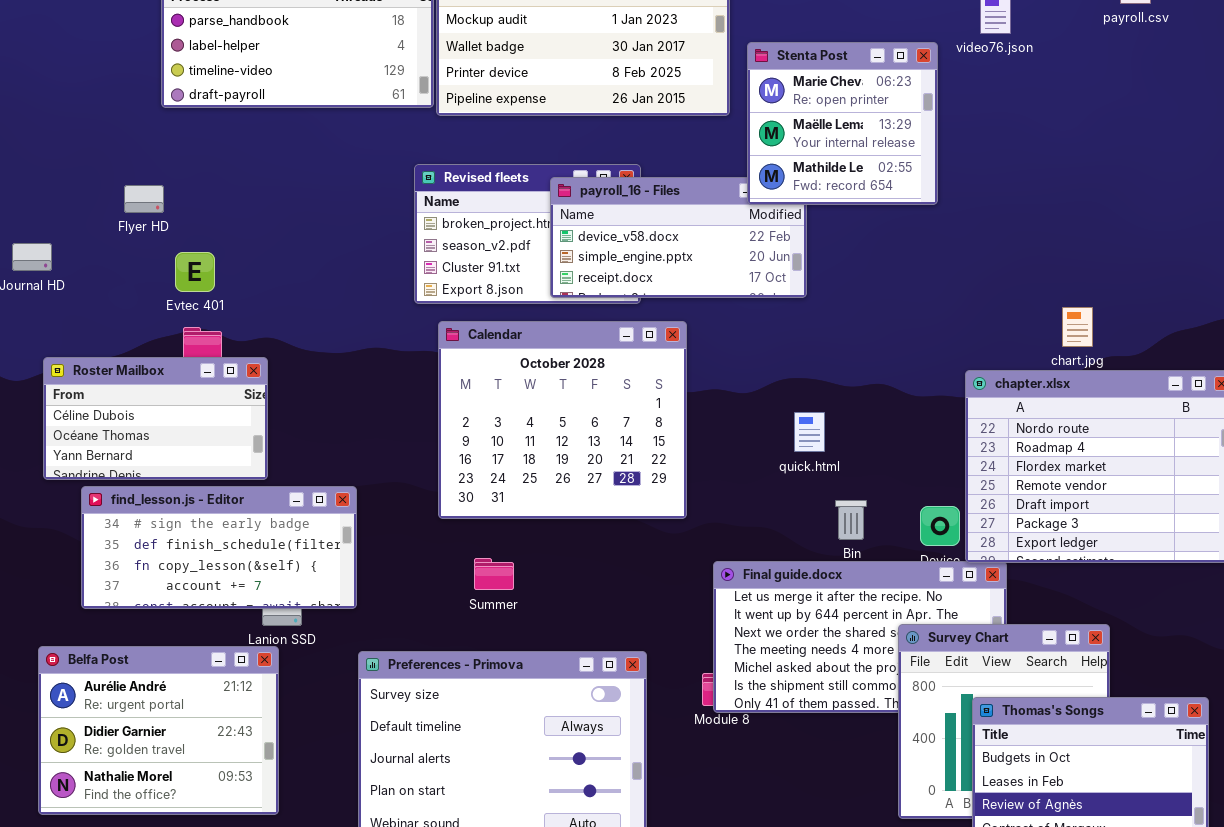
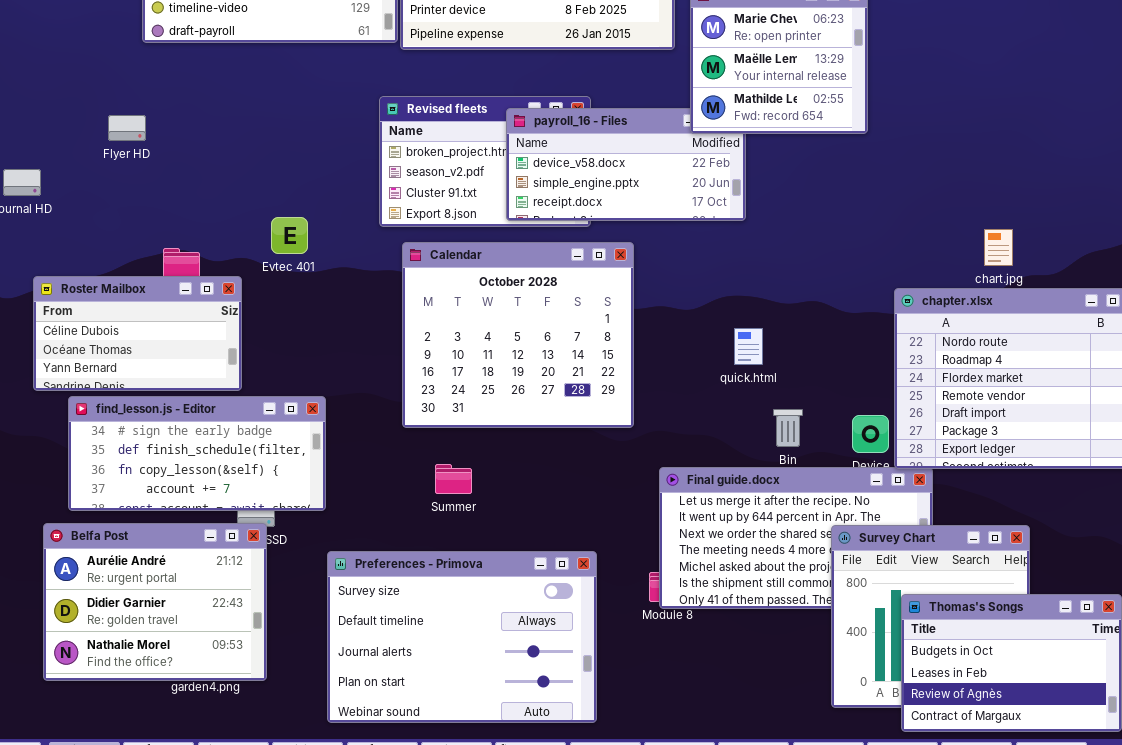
Evtec 401: [175,252,215,292] -> [271,217,308,254], moved
Belfa Post: [38,646,279,815] -> [43,523,267,681], moved

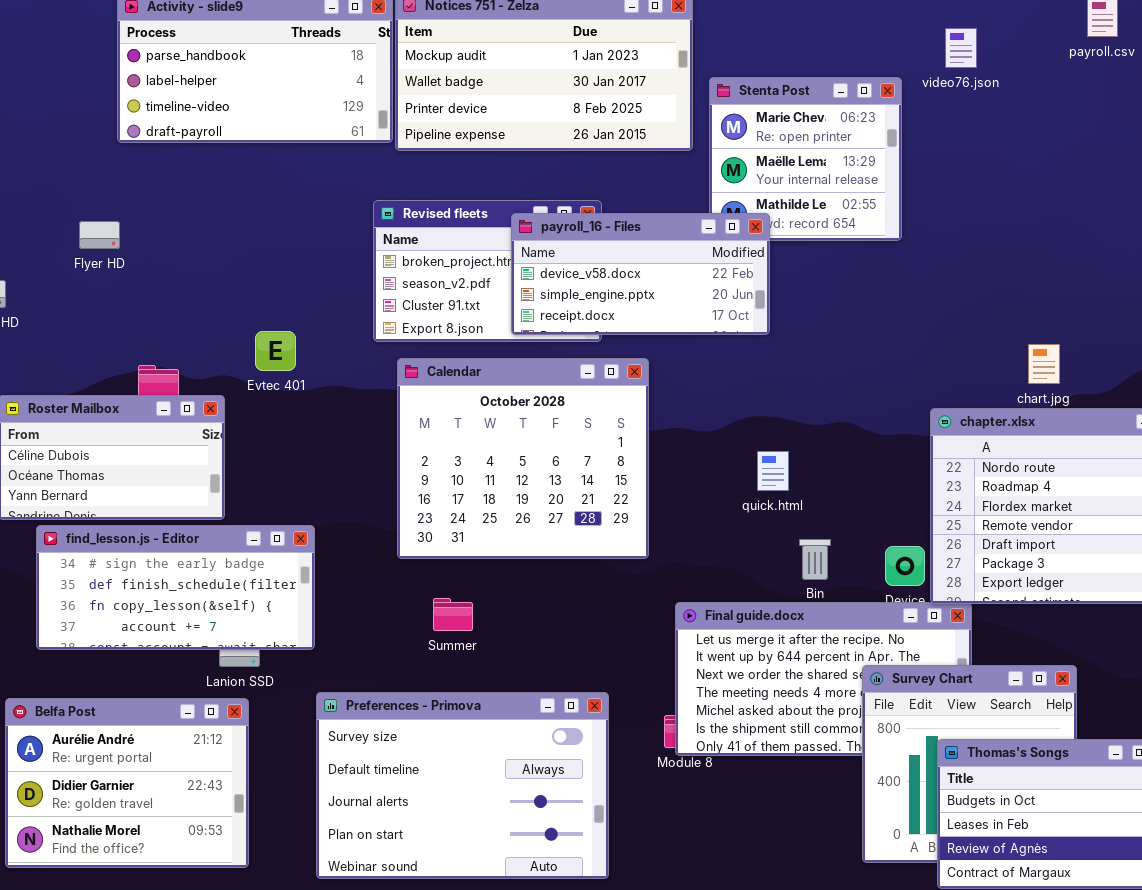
payroll_16 - Files: [506,108,746,221] -> [511,213,770,335], raised
Belfa Post: [43,523,267,681] -> [5,698,249,868], moved

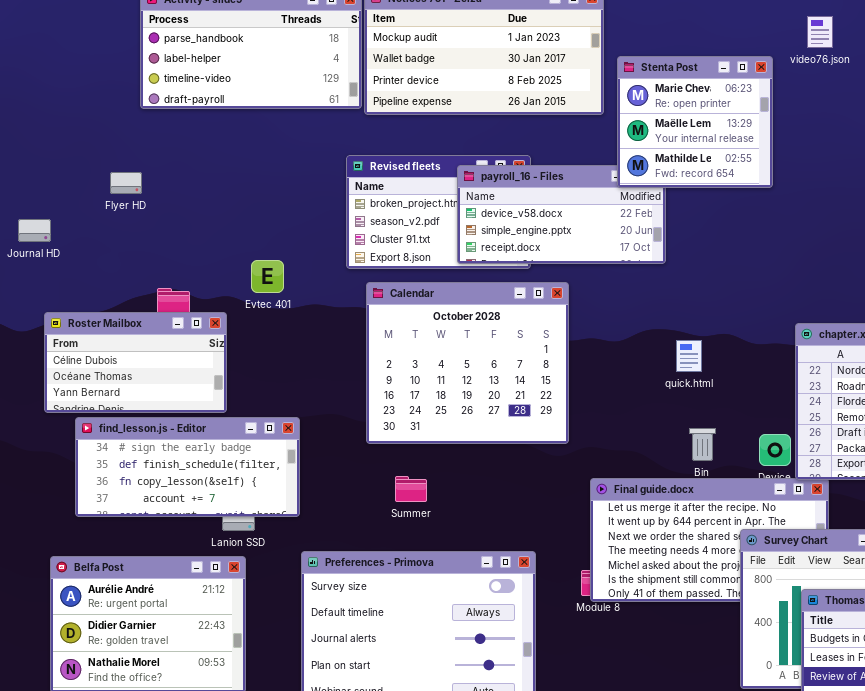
Stenta Post: [709,77,902,241] -> [617,56,773,188], raised
quick.html: [757,451,789,491] -> [676,340,702,372], moved

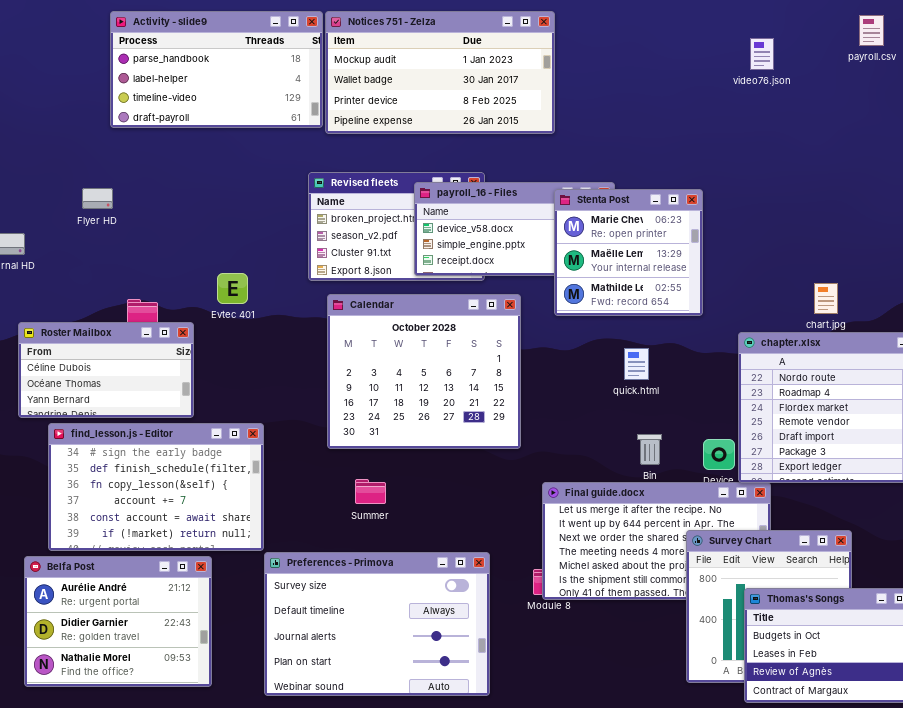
Stenta Post: [617,56,773,188] -> [554,189,703,316], moved
find_lesson.js - Editor: [75,417,300,517] -> [48,423,264,551], resized

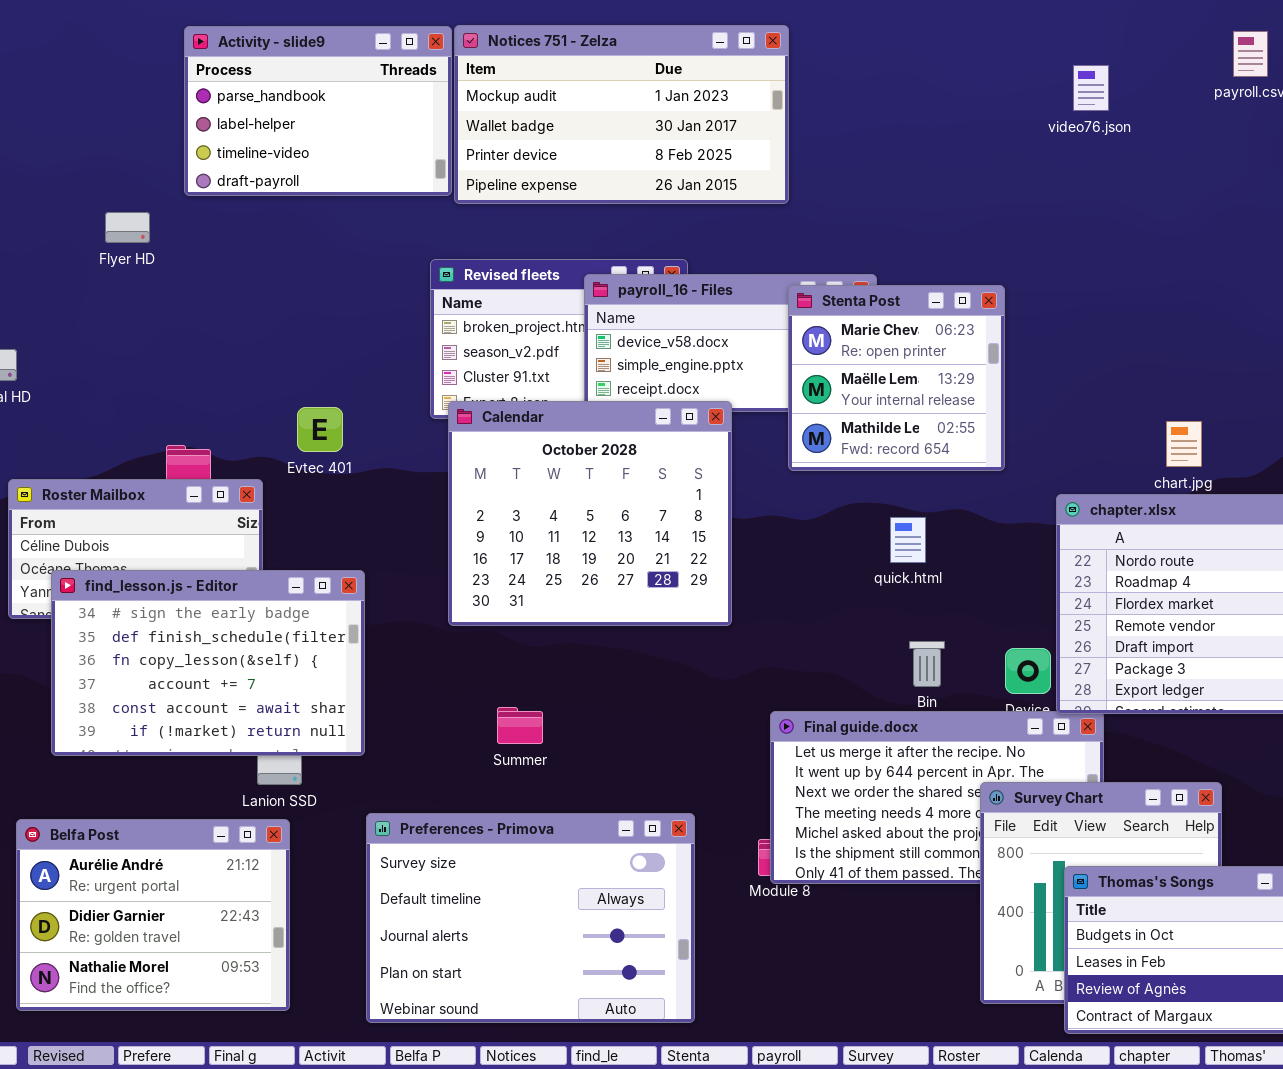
Activity - slide9: [110,11,323,128] -> [184,26,452,196], resized
Flyer HD: [82,188,113,209] -> [105,212,150,243], moved
Calendar: [327,294,521,449] -> [448,401,732,626], moved
find_lesson.js - Editor: [48,423,264,551] -> [51,570,365,756], moved

